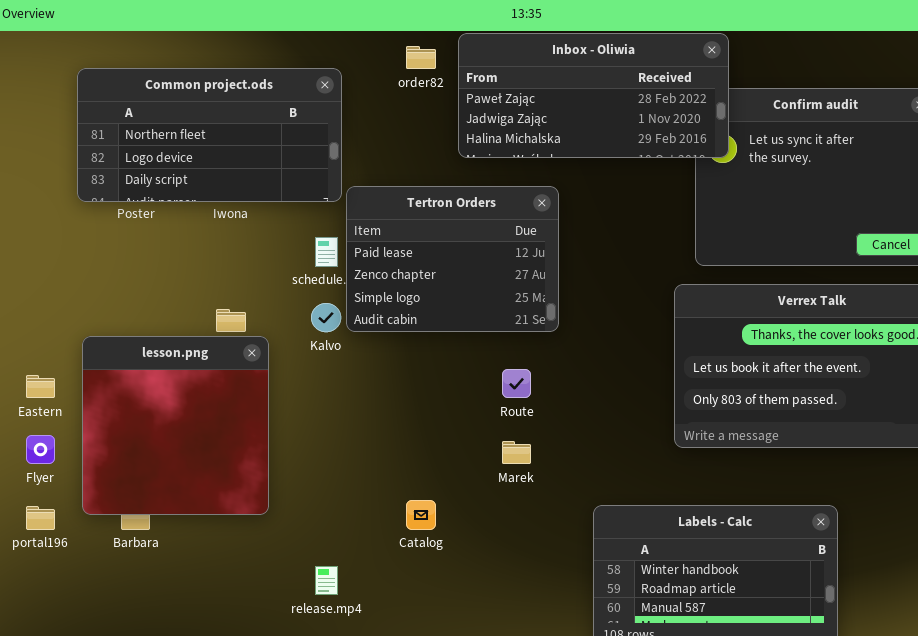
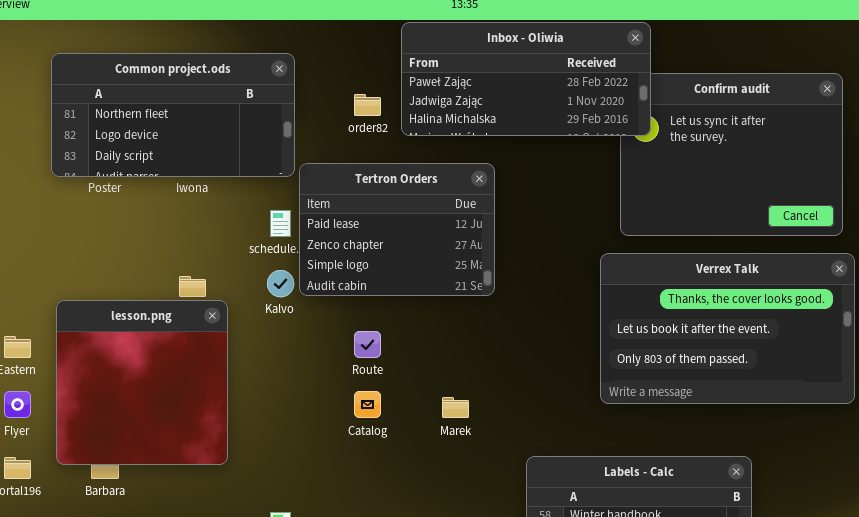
order82: [406,46,436,69] -> [354,94,381,116], moved
Route: [502,369,531,398] -> [354,331,381,358], moved
Catalog: [406,500,436,530] -> [354,391,381,418], moved

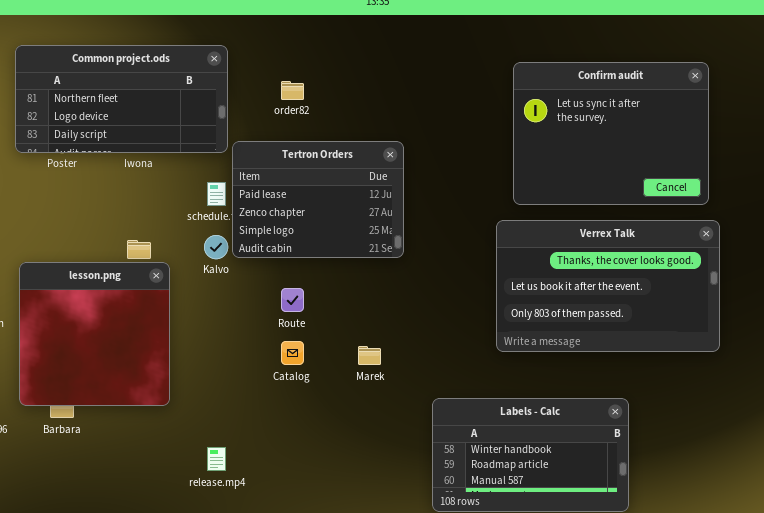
Inbox - Oliwia: [401,22,651,136] -> none, closed

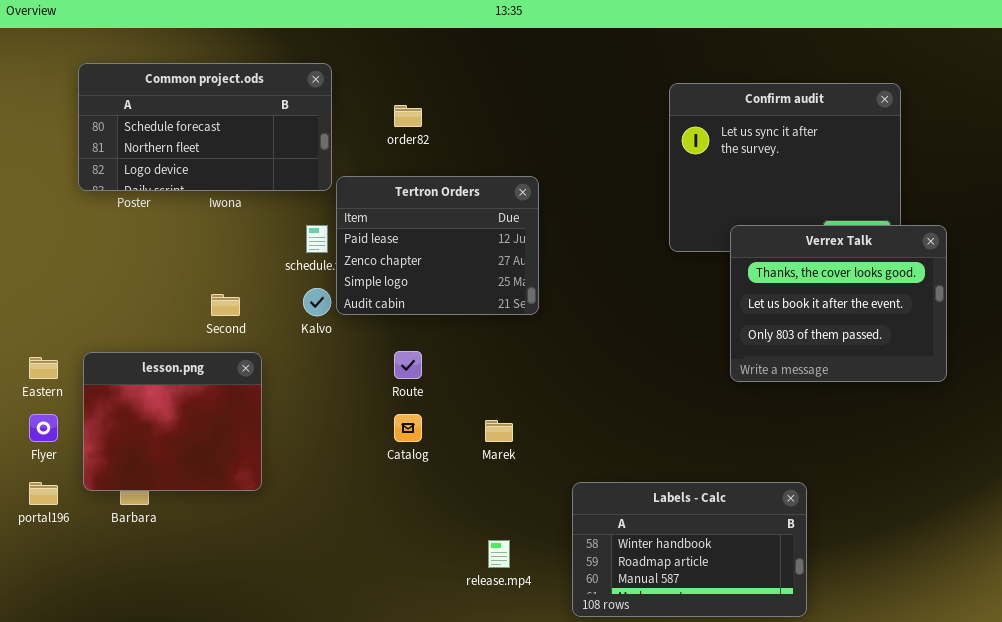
Common project.ods: [15,45,228,153] -> [78,63,332,191], scrolled up 1 row
Verrex Talk: [496,220,720,352] -> [730,225,947,382], moved, resized
lesson.png: [19,262,170,406] -> [83,352,262,491], resized
release.mp4: [207,447,226,471] -> [488,540,510,568], moved

